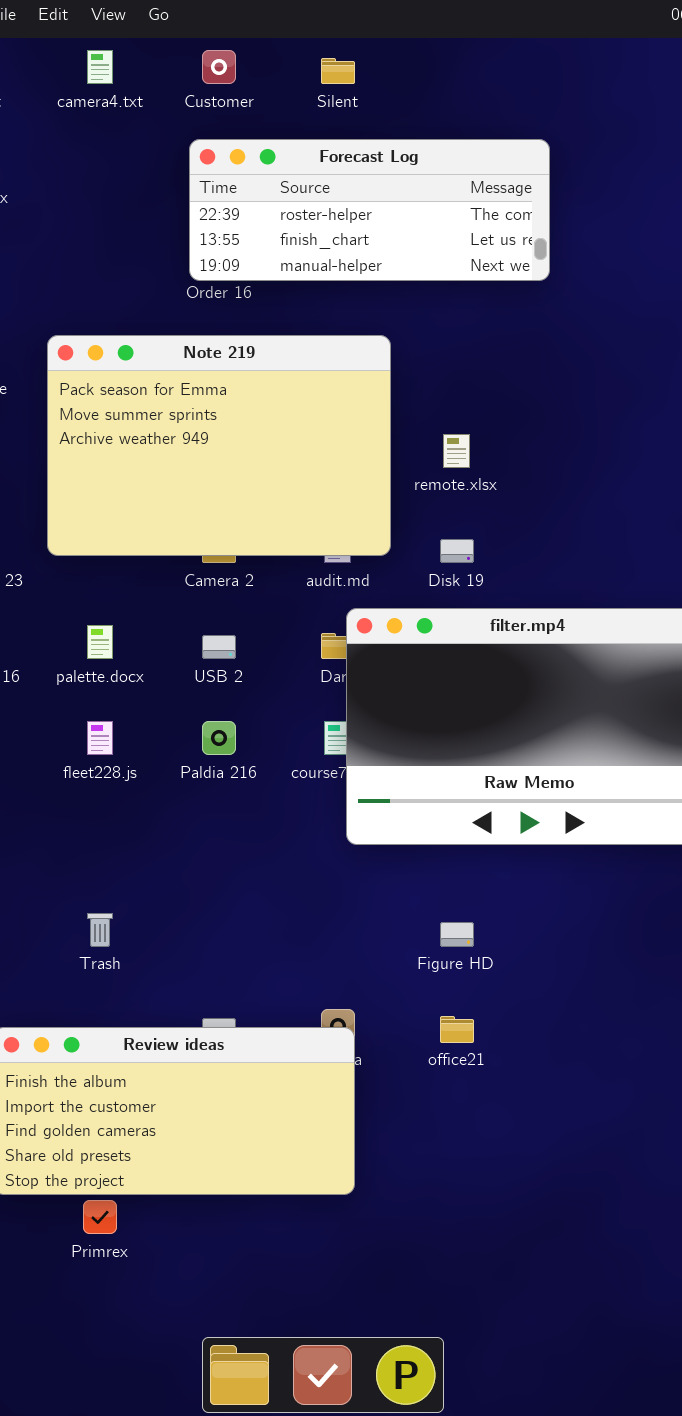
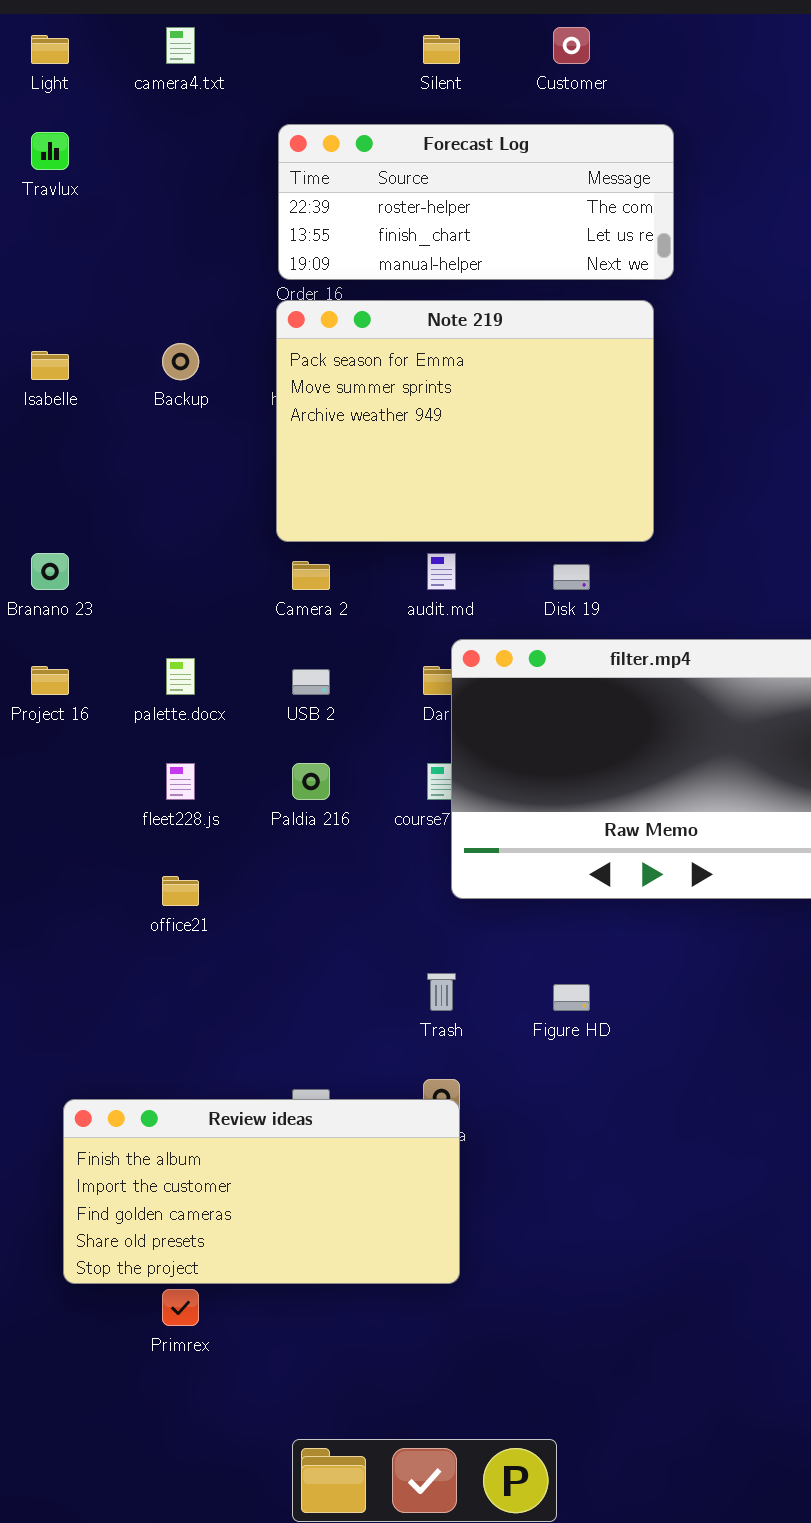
Customer: [202,50,236,84] -> [553,27,590,64], moved
Note 219: [47,335,391,556] -> [276,300,654,542], moved
Trash: [87,913,113,947] -> [427,973,456,1011], moved
office21: [440,1016,474,1043] -> [162,876,199,906], moved

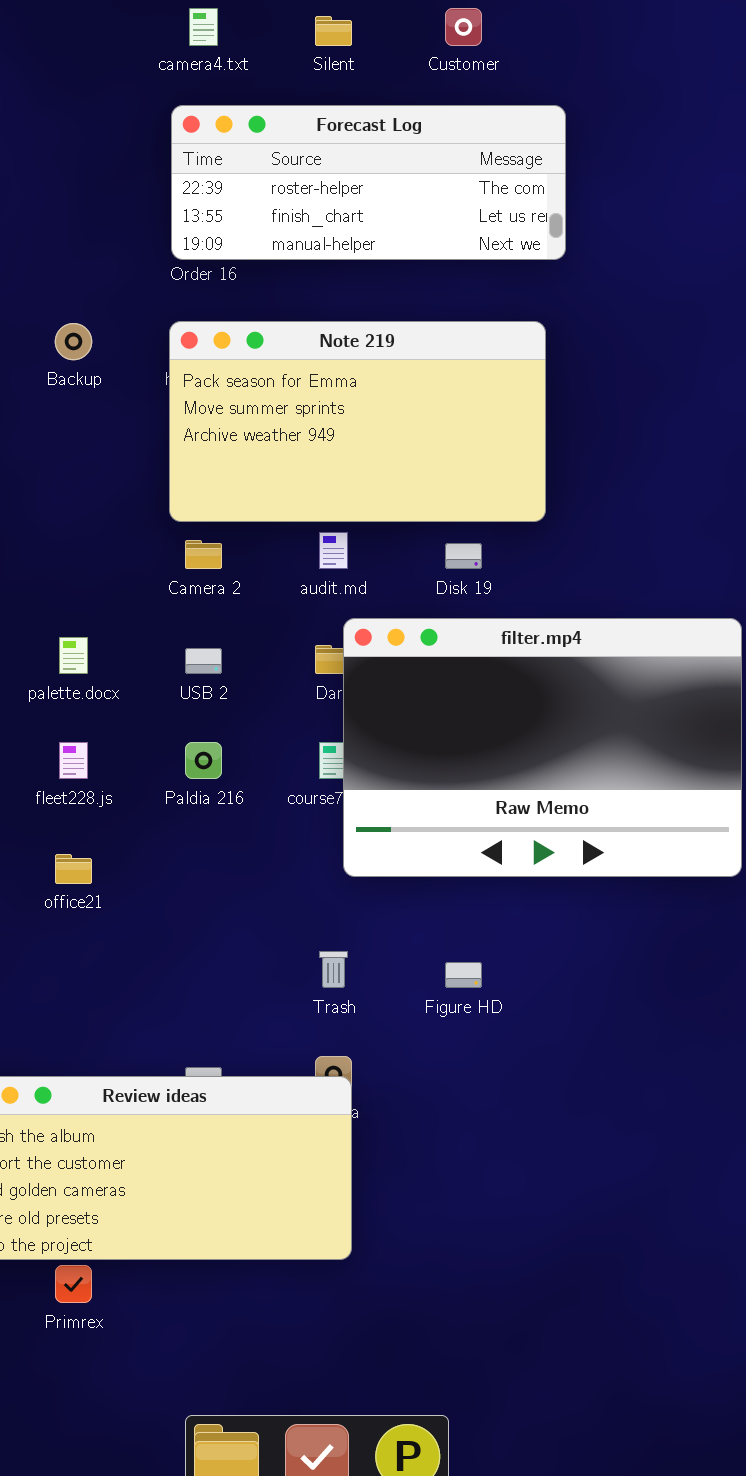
camera4.txt: [166,27,195,64] -> [189,8,218,46], moved
Note 219: [276,300,654,542] -> [169,321,546,522], resized

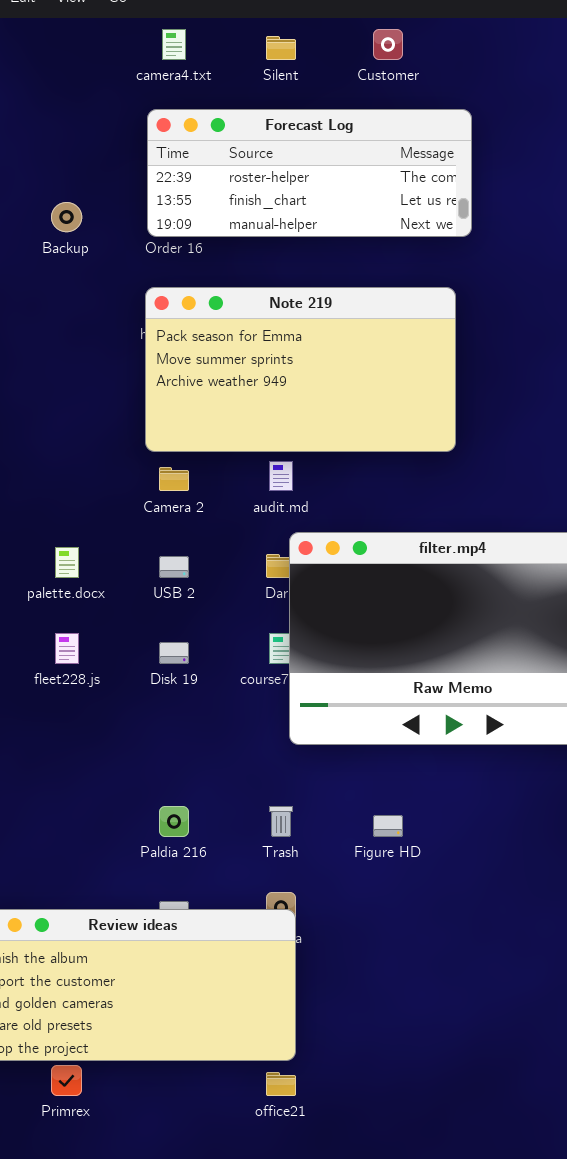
Backup: [55,323,92,360] -> [51,202,82,232], moved
Disk 19: [445,543,482,569] -> [159,642,189,664], moved
Paldia 216: [185,742,222,779] -> [159,806,189,837], moved
office21: [55,854,92,884] -> [266,1072,296,1096], moved

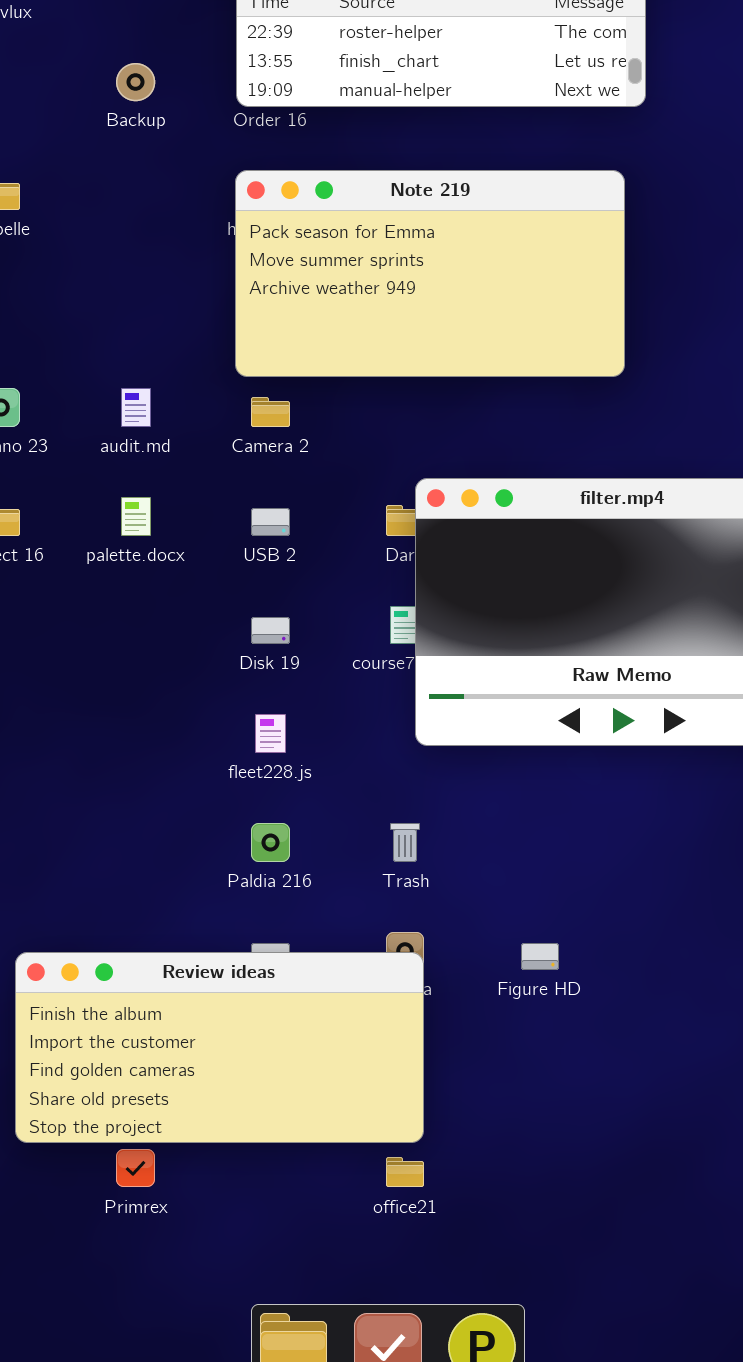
audit.md: [269,461,293,491] -> [121,388,151,427], moved
fleet228.js: [55,633,79,664] -> [255,714,286,753], moved
Figure HD: [373,815,403,837] -> [521,943,559,970], moved

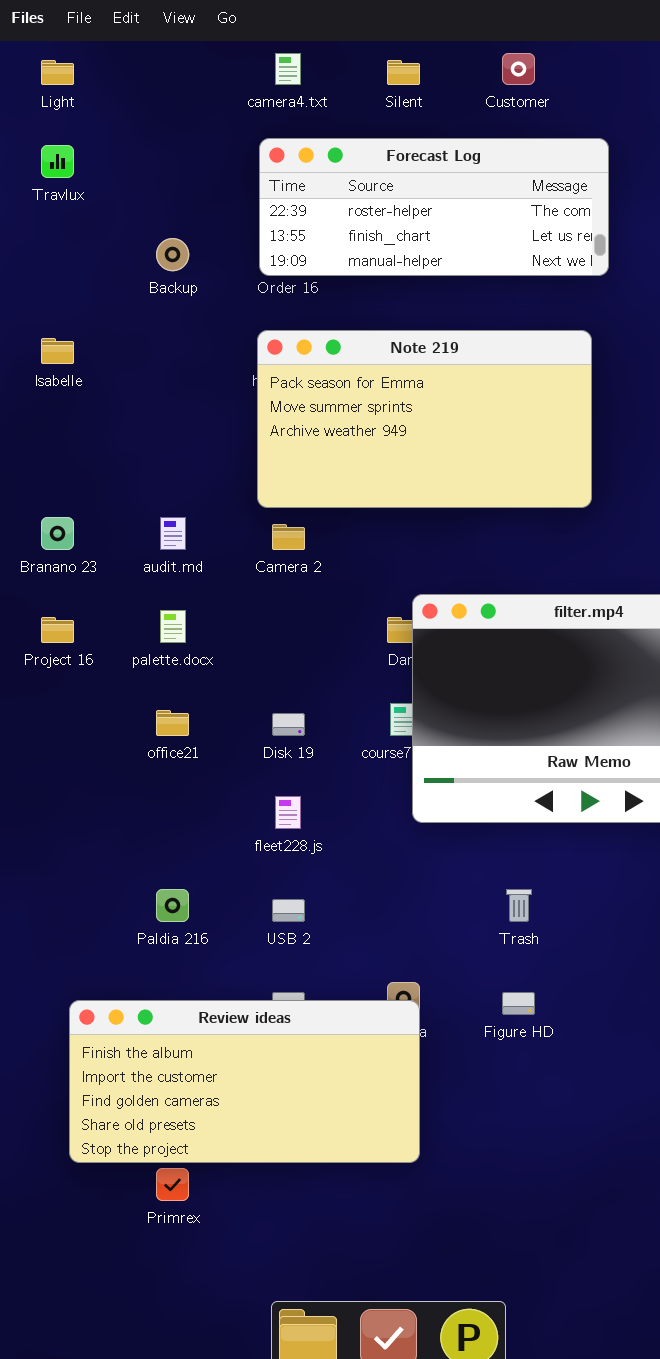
USB 2: [251,508,290,536] -> [272,899,305,922], moved
Paldia 216: [251,823,290,862] -> [156,889,189,922], moved
Trash: [390,823,420,862] -> [506,889,532,922], moved
office21: [386,1157,424,1187] -> [156,710,189,736], moved

